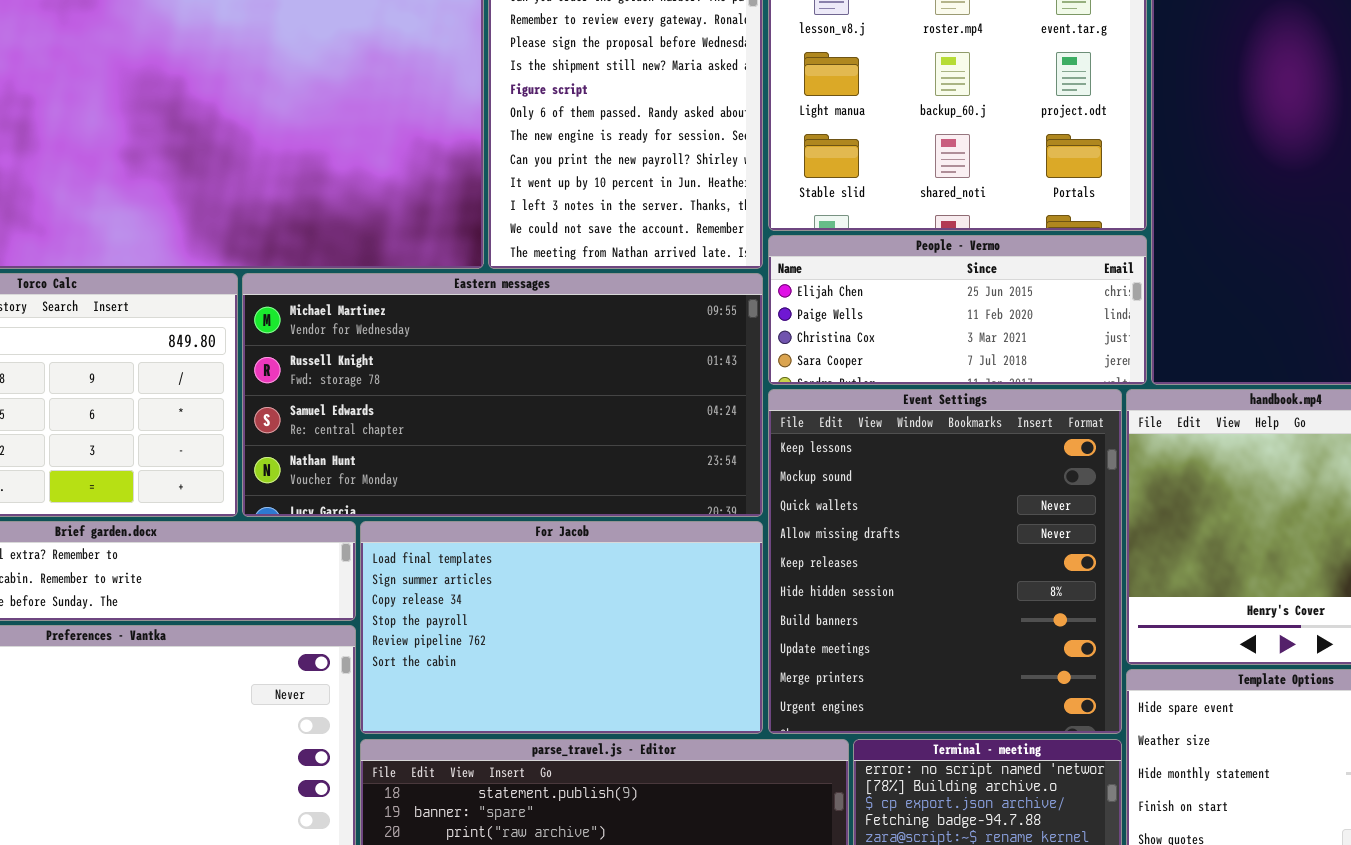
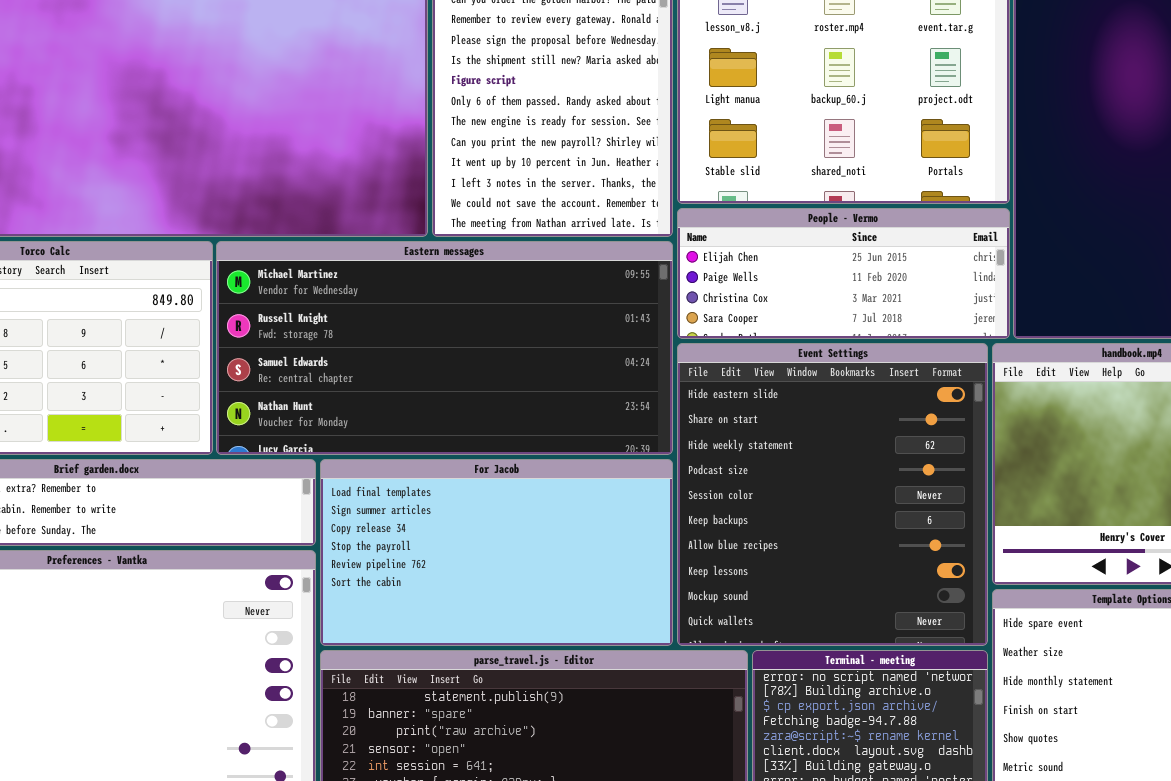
Event Settings: [768,389,1122,734] -> [677,343,988,646], scrolled up 7 rows

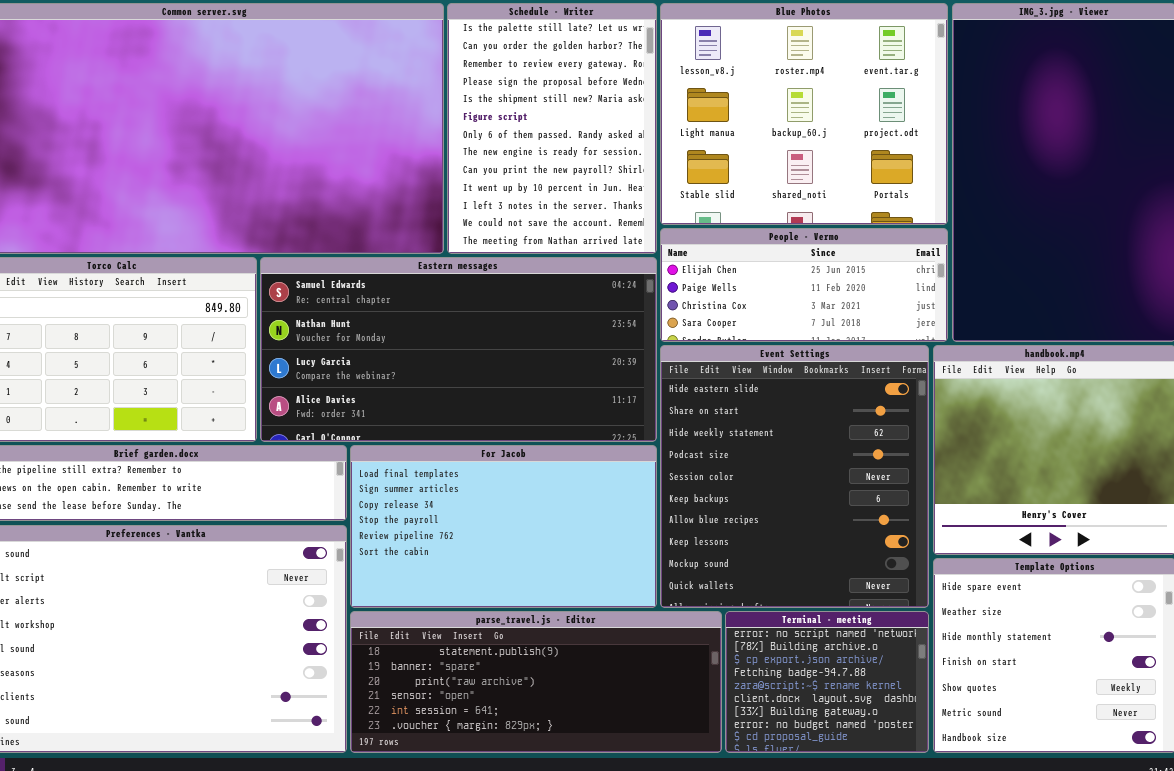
Eastern messages: [216,241,673,455] -> [260,257,657,442], scrolled down 2 rows

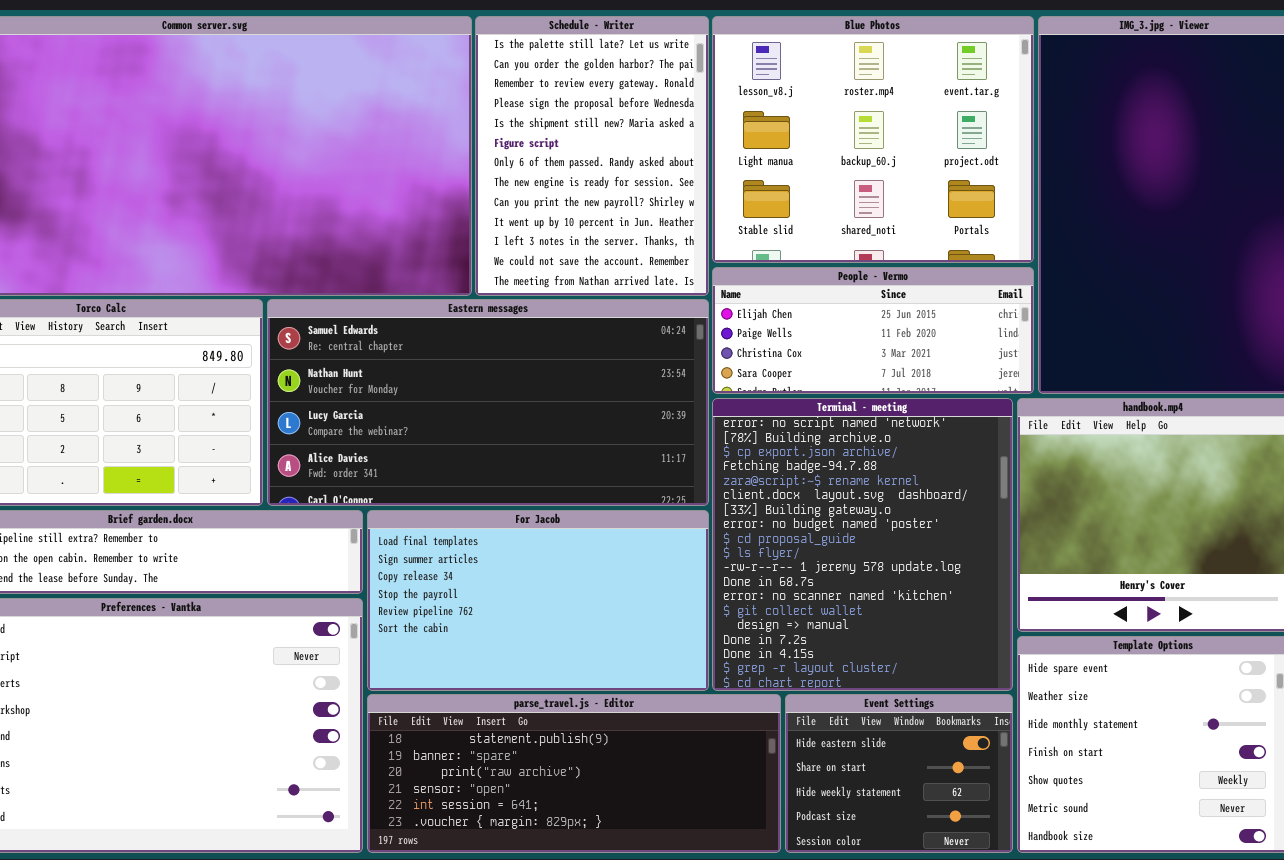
Event Settings: [660,345,929,608] -> [785,694,1013,853], moved, resized
Terminal - meeting: [725,611,929,753] -> [712,398,1013,691], moved, resized

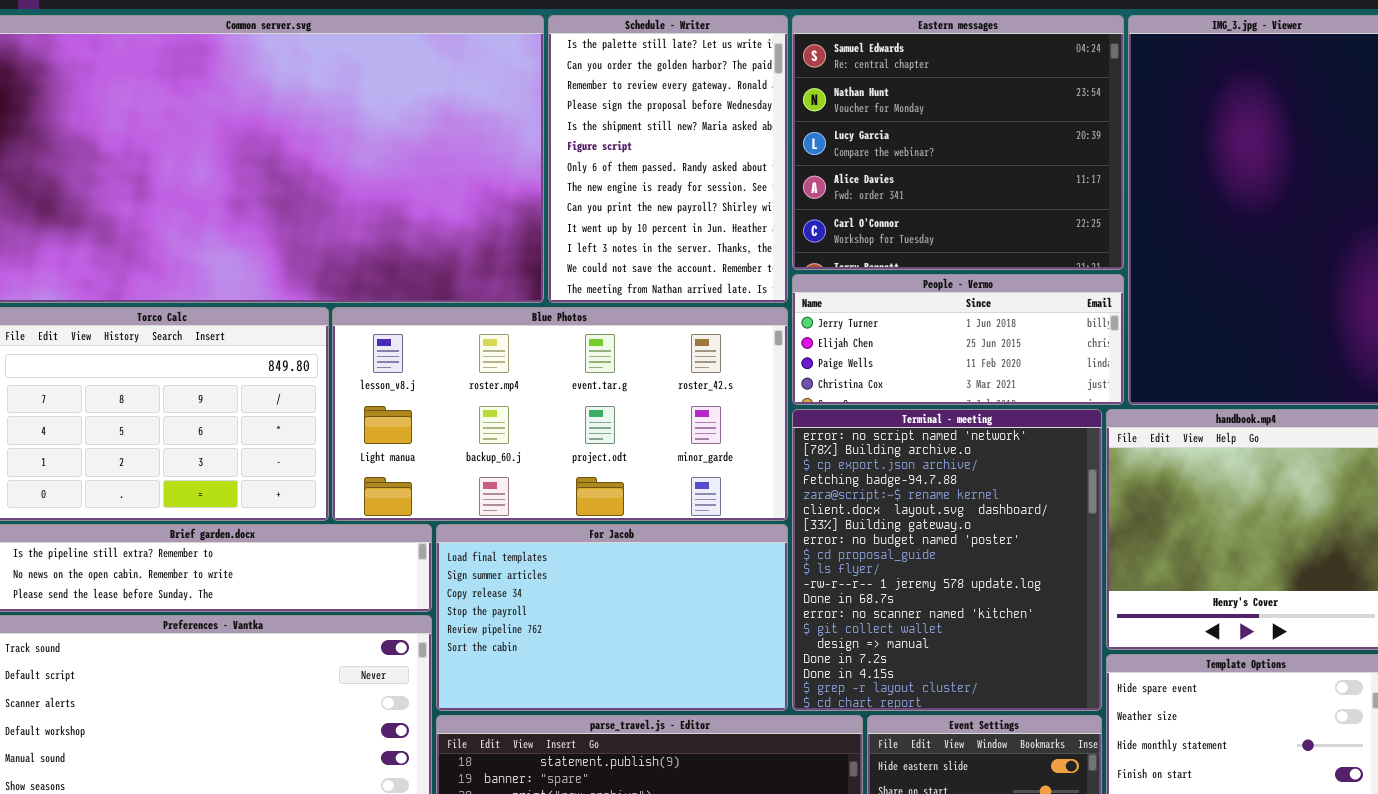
Blue Photos: [712,16,1034,263] -> [332,307,788,521], moved, resized
People - Vermo: [712,267,1034,394] -> [792,274,1124,405], scrolled up 1 row
Eastern messages: [267,299,709,506] -> [792,15,1124,270], moved, resized

